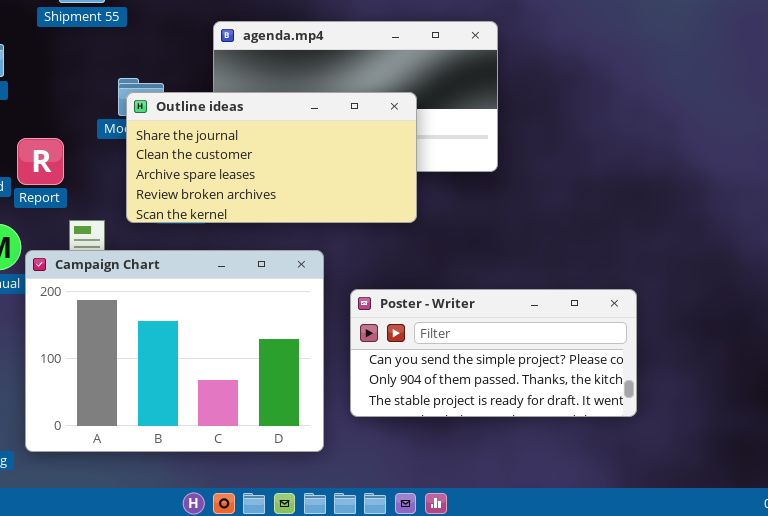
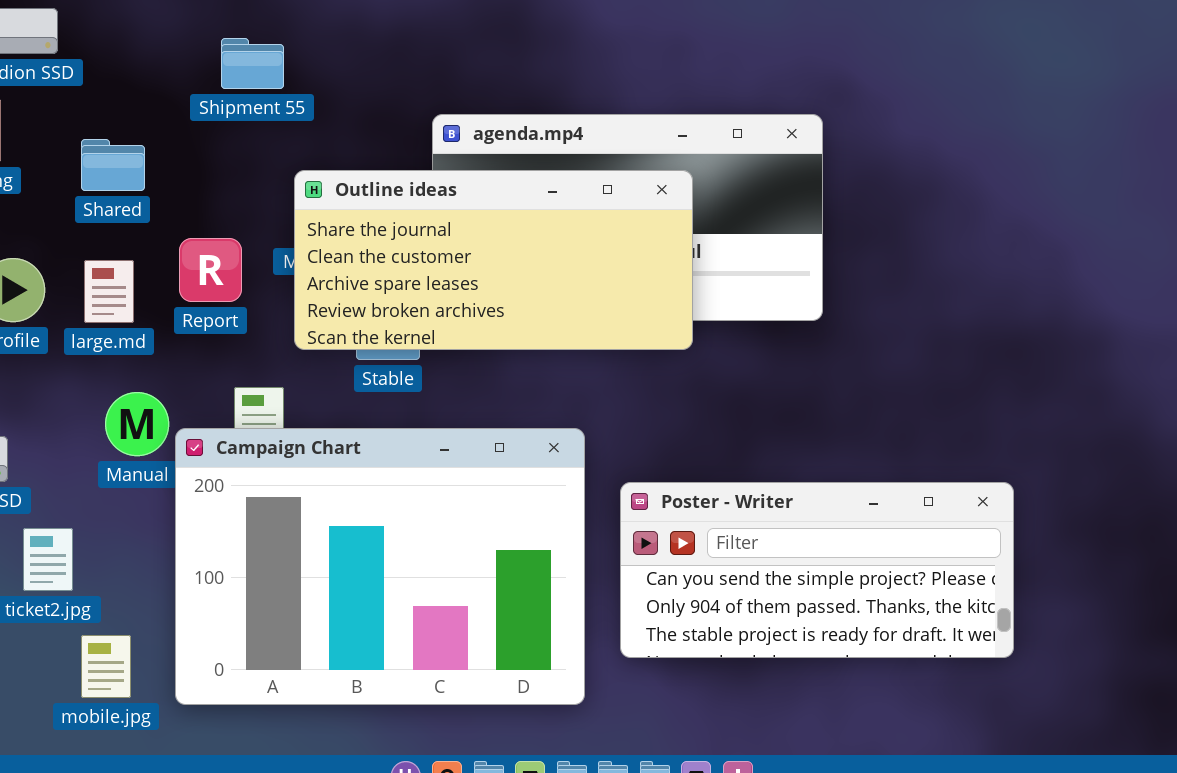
Outline ideas: [126,92,417,223] -> [294,170,693,350], moved
Report: [17,138,64,185] -> [179,238,242,302], moved

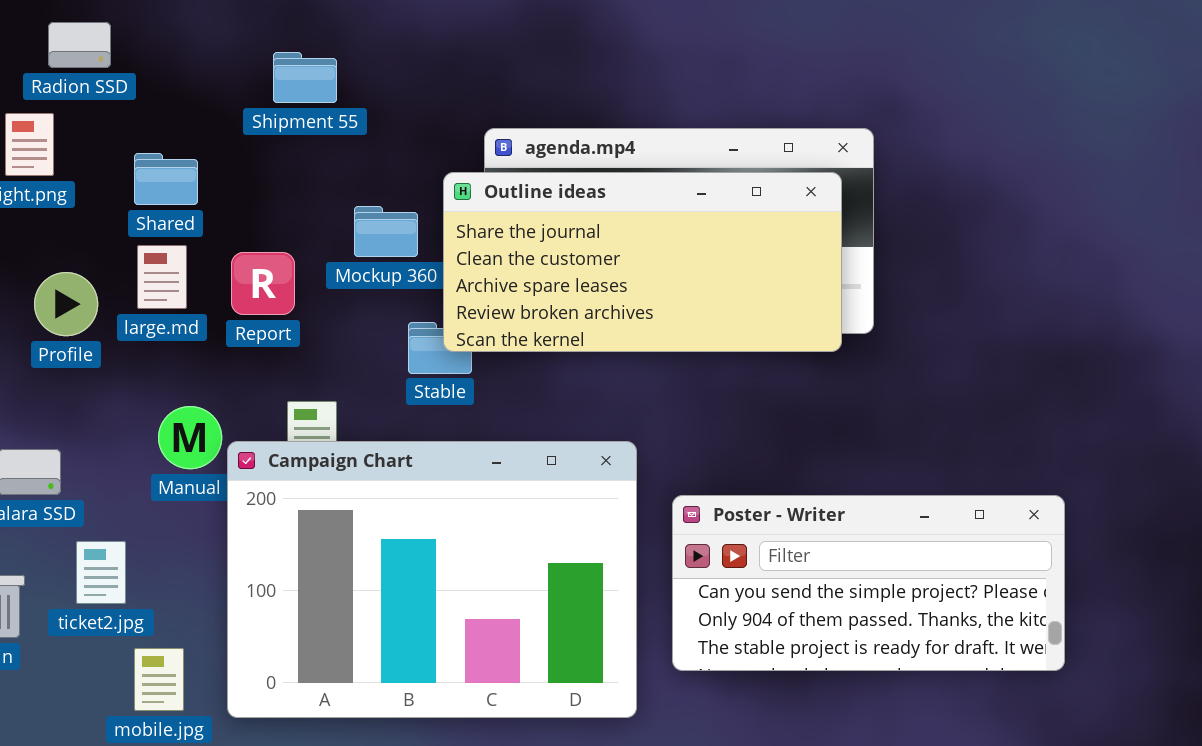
Outline ideas: [294,170,693,350] -> [443,172,842,352], moved
large.md: [84,260,134,323] -> [137,245,187,309], moved

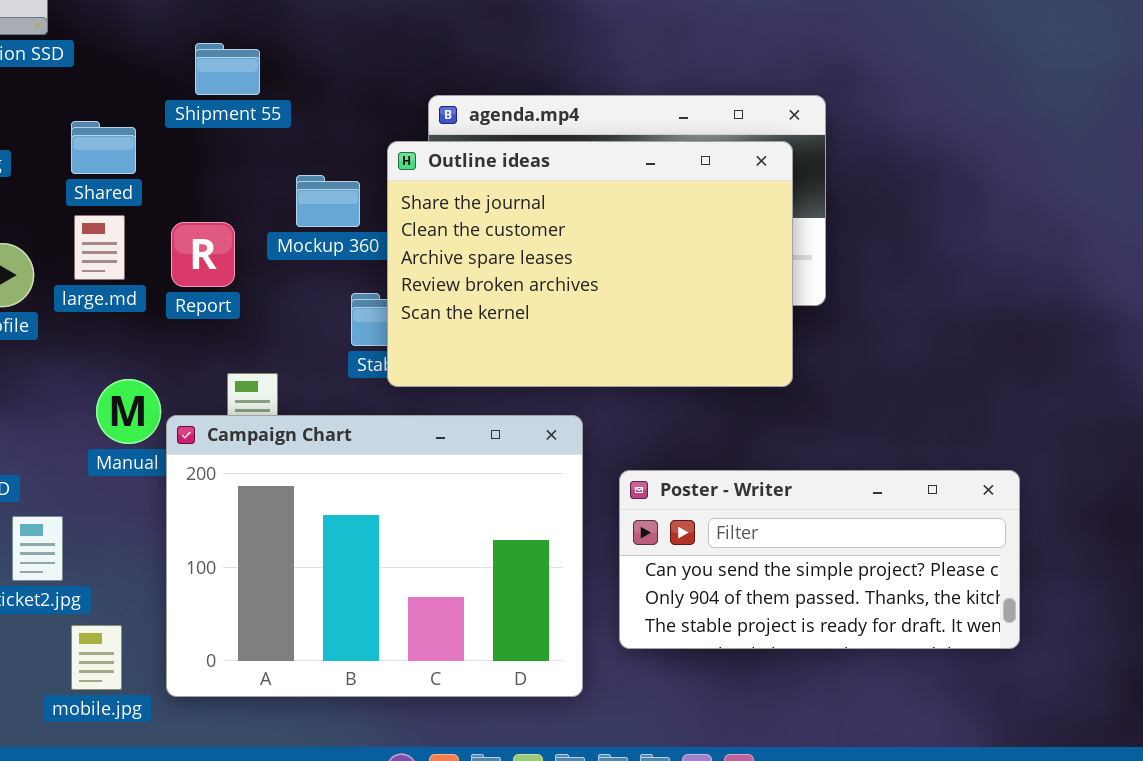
Shipment 55: [273,52,337,103] -> [195,43,260,95], moved
Outline ideas: [443,172,842,352] -> [387,141,793,387], resized

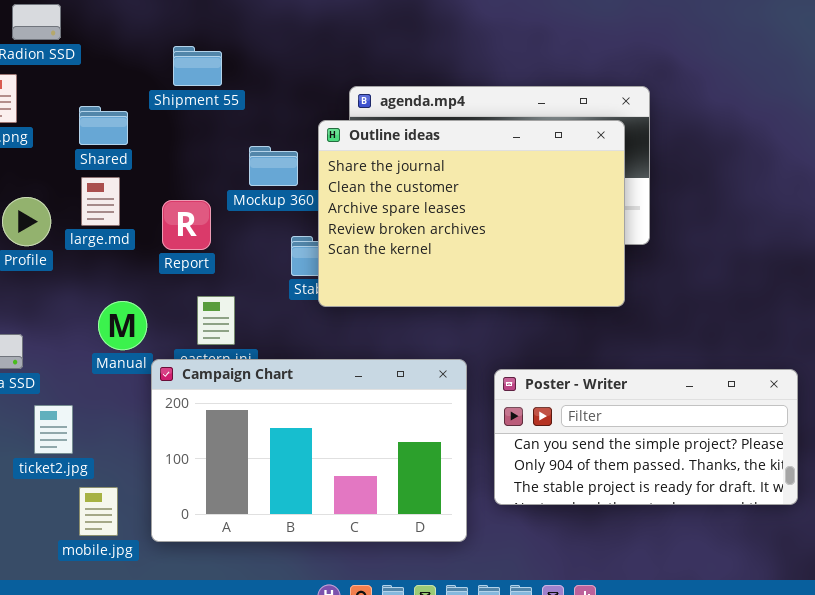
Report: [171,222,235,287] -> [162,200,211,250], moved
Campaign Chart: [166,415,583,697] -> [151,359,467,542], resized

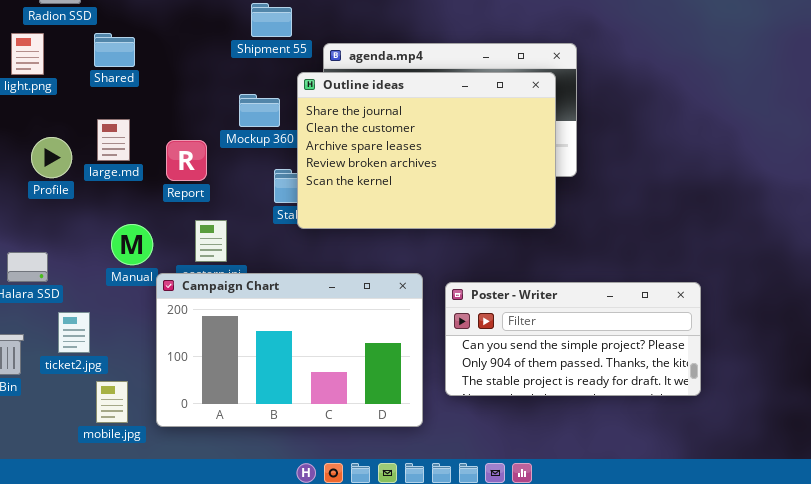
Shipment 55: [173,46,222,86] -> [251,3,292,37], moved
Shared: [79,106,128,145] -> [94,33,135,67], moved

